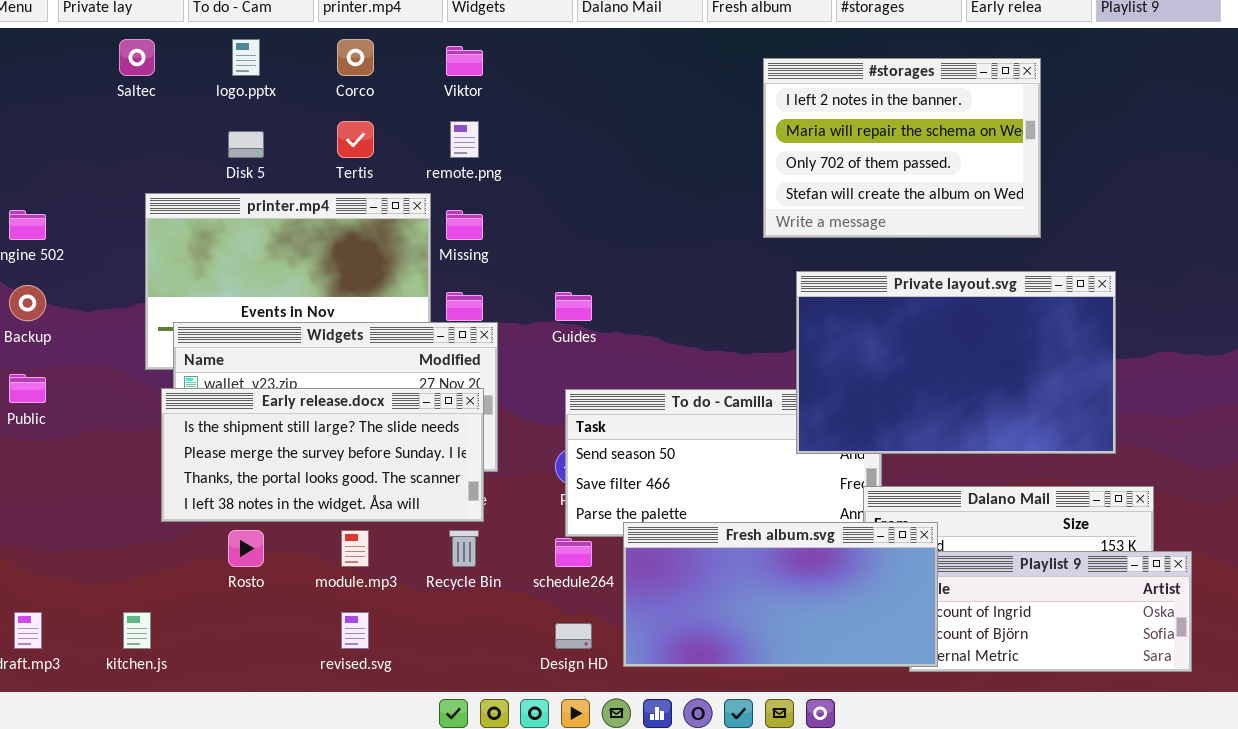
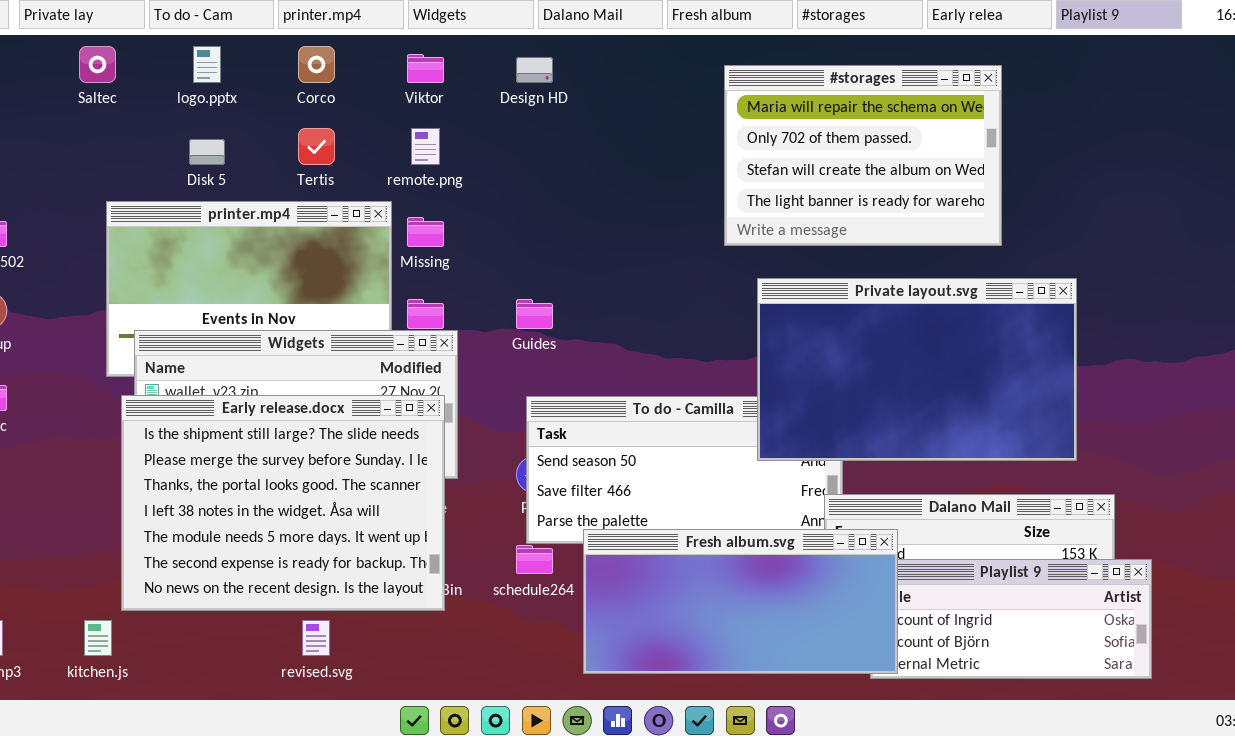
#storages: [763,58,1041,238] -> [724,65,1002,246], scrolled down 1 row
Early release.docx: [161,388,484,522] -> [121,395,445,611], resized
Design HD: [555,623,592,649] -> [516,57,553,83], moved

